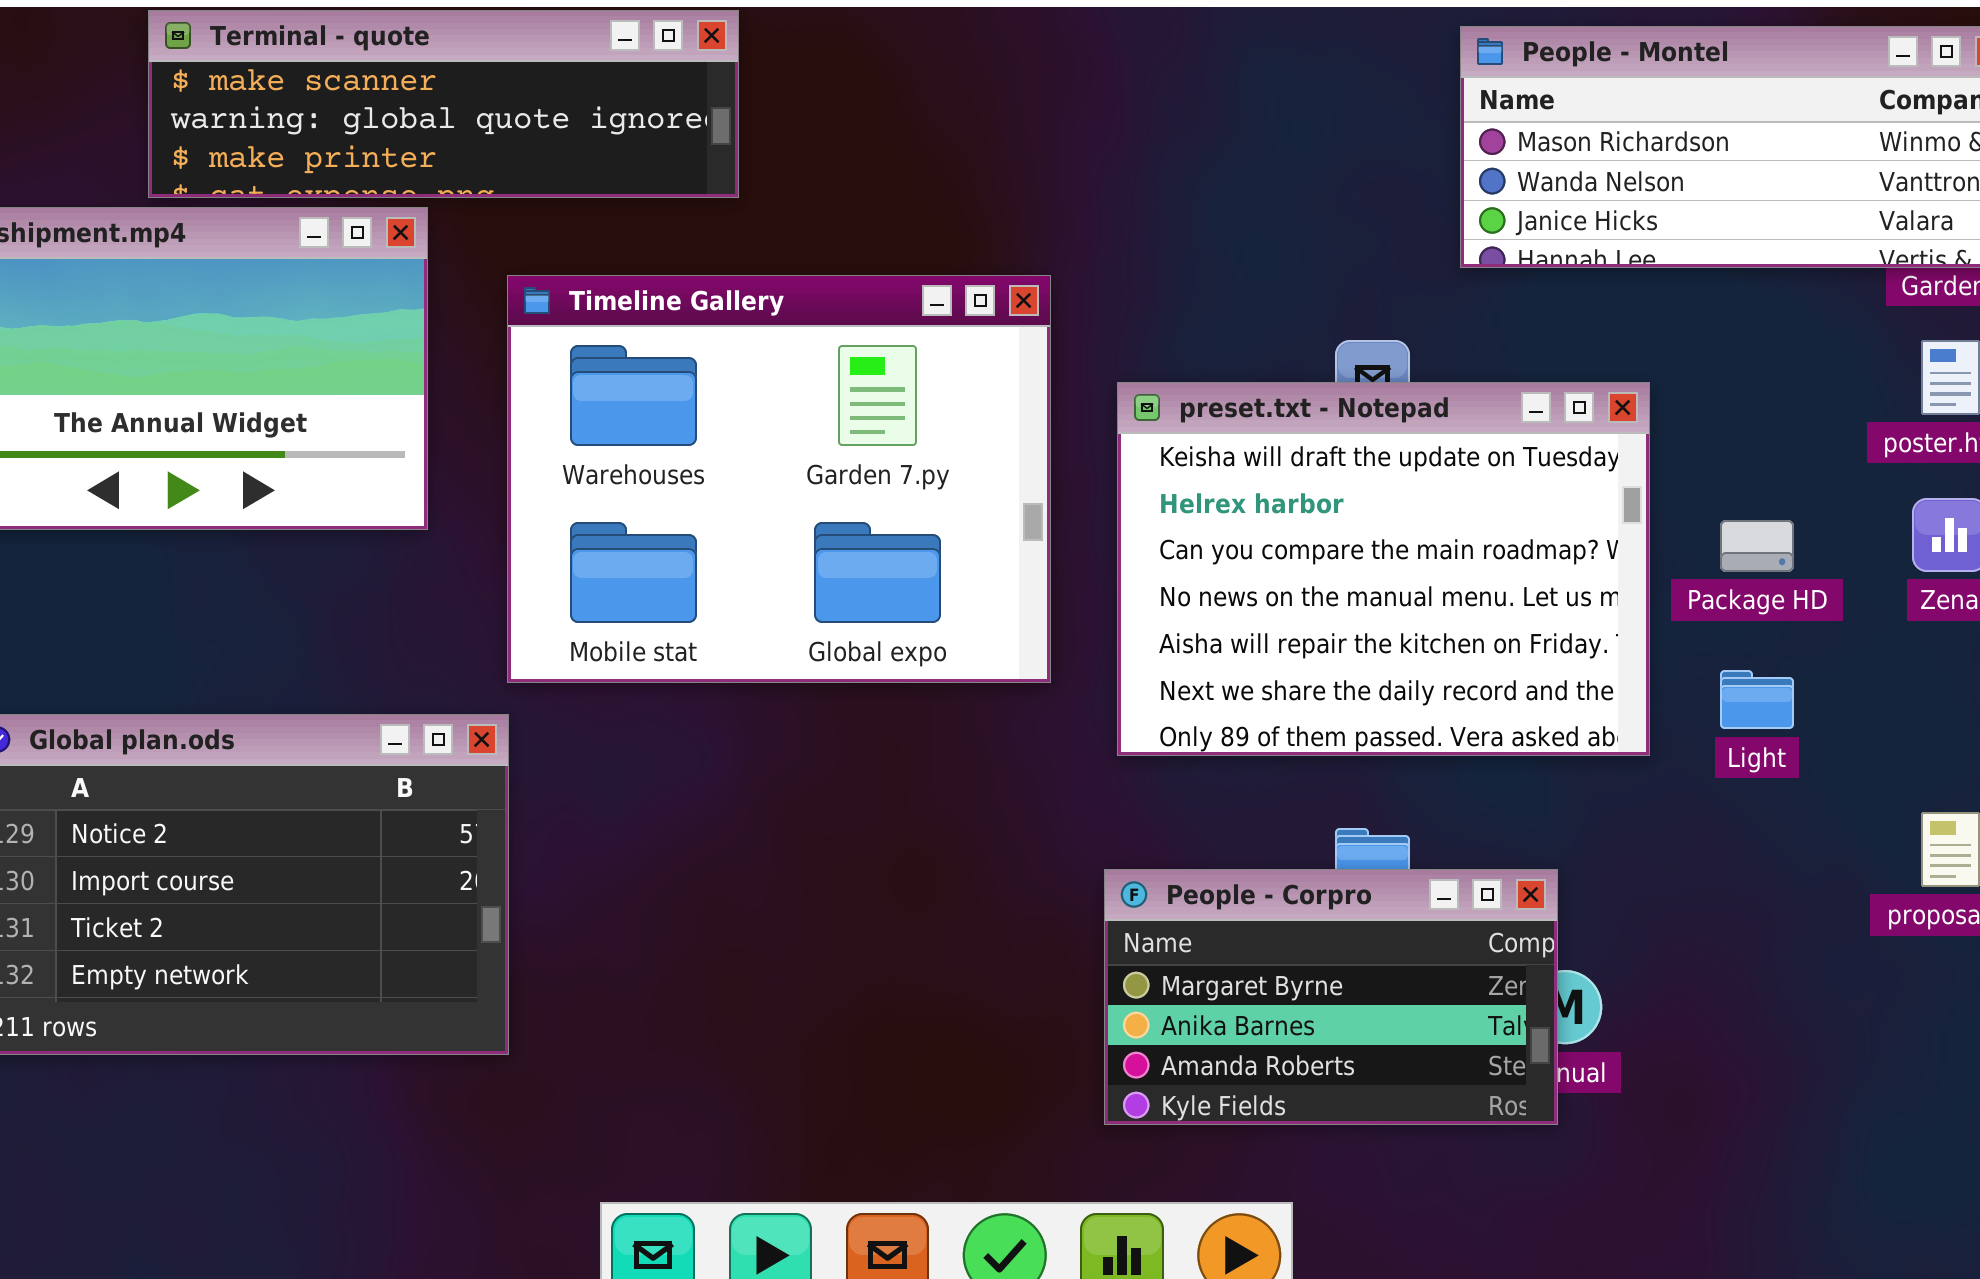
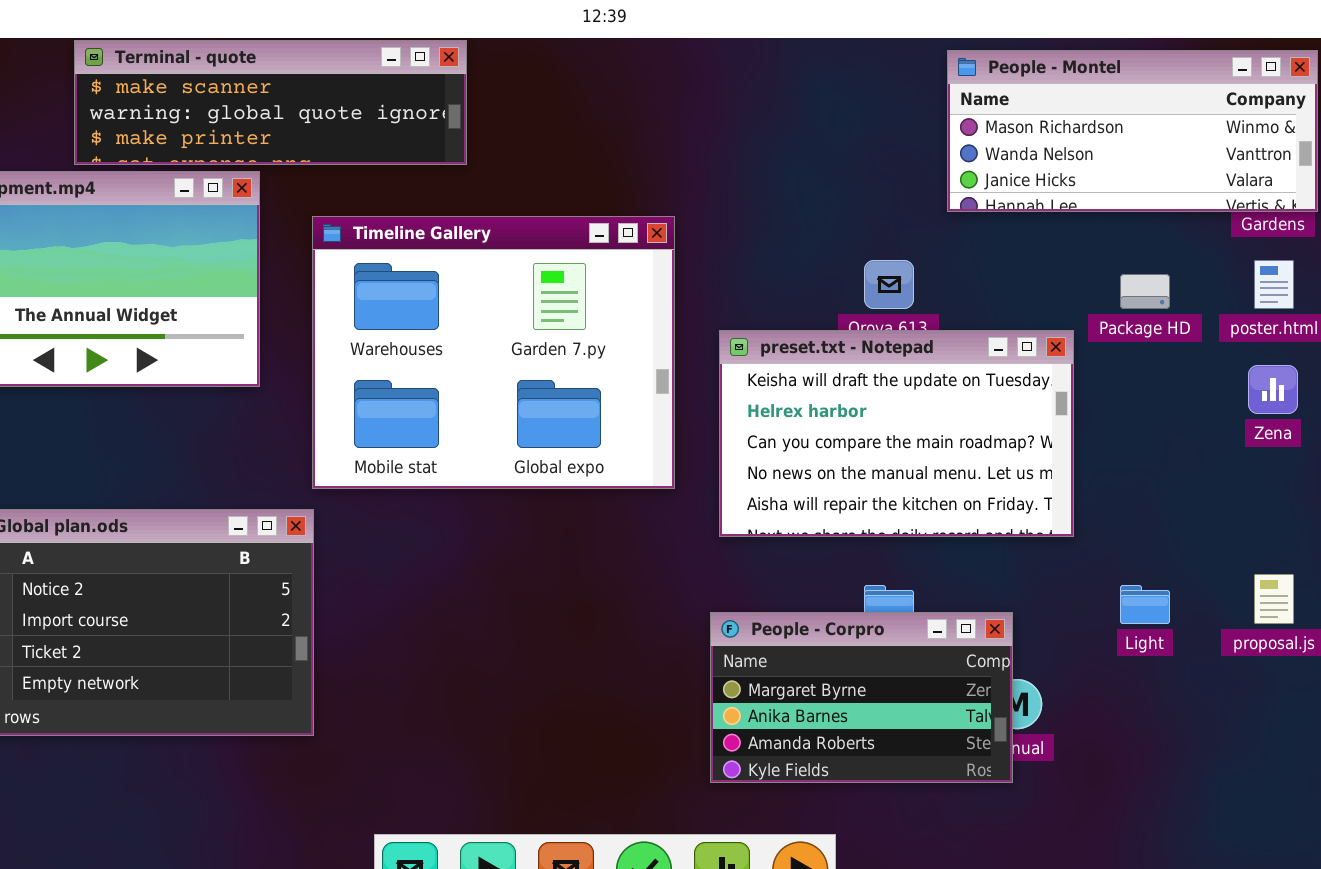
preset.txt - Notepad: [1117,382,1650,756] -> [719,330,1074,537], resized
Package HD: [1720,520,1794,572] -> [1120,274,1170,309], moved
Light: [1720,670,1794,729] -> [1120,585,1170,624], moved

